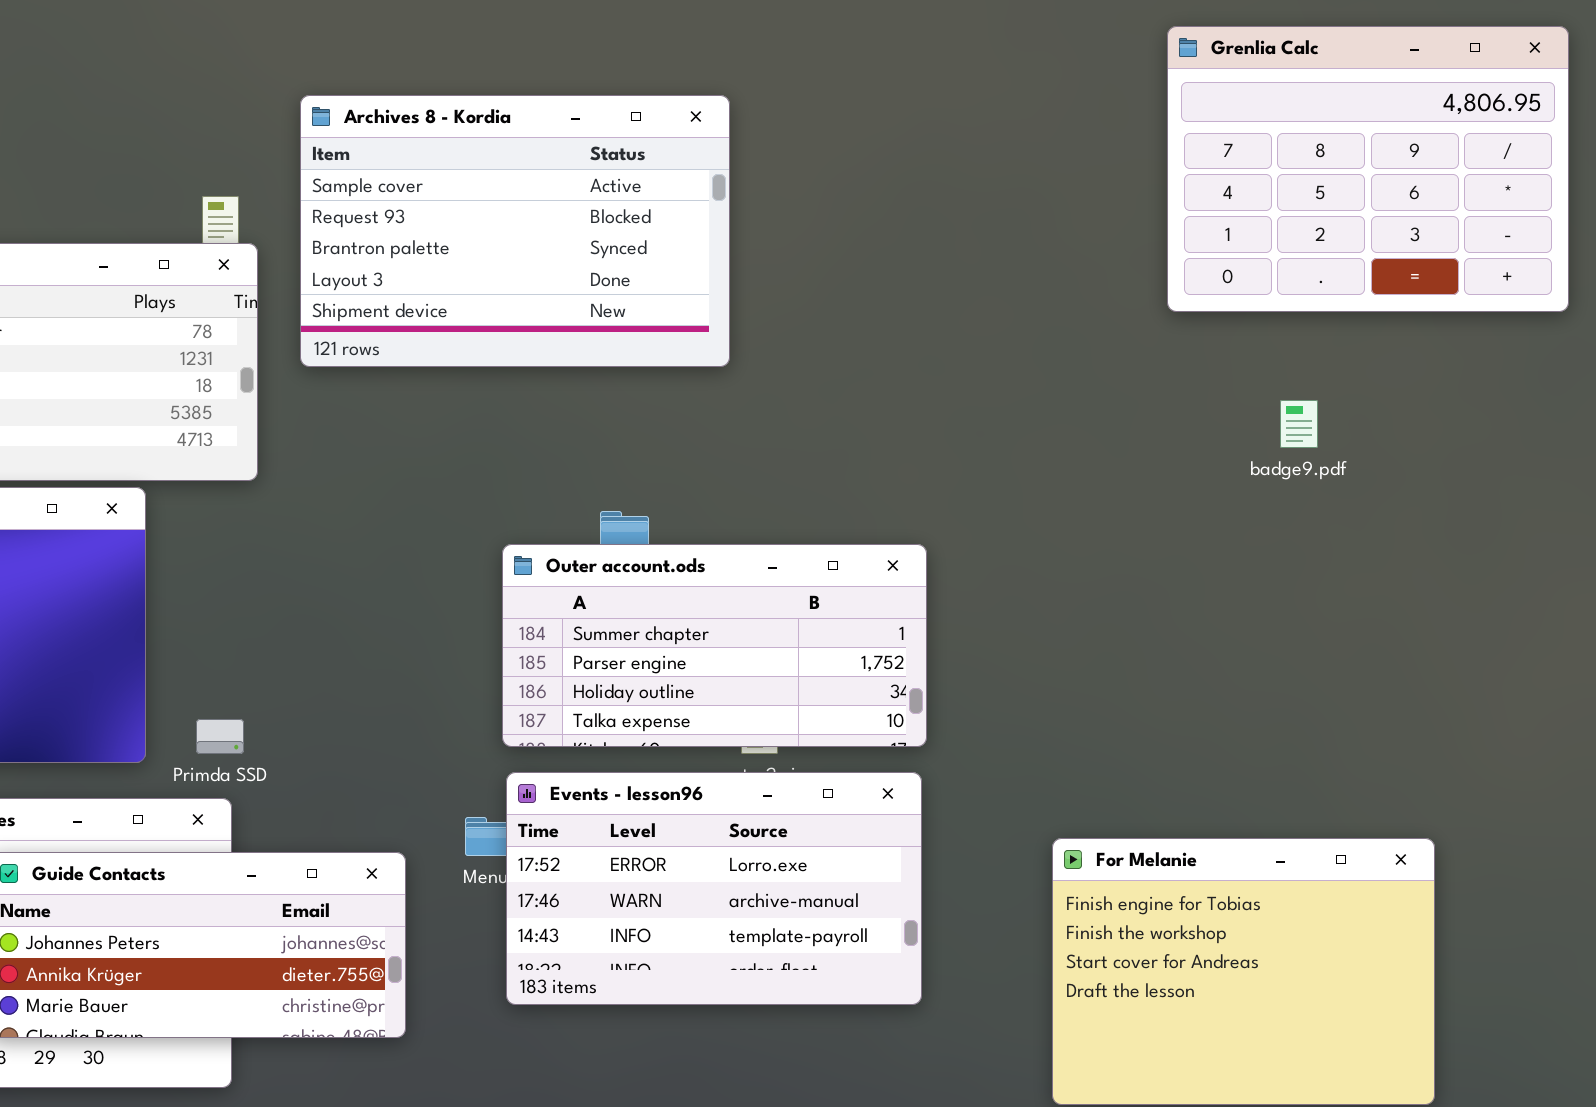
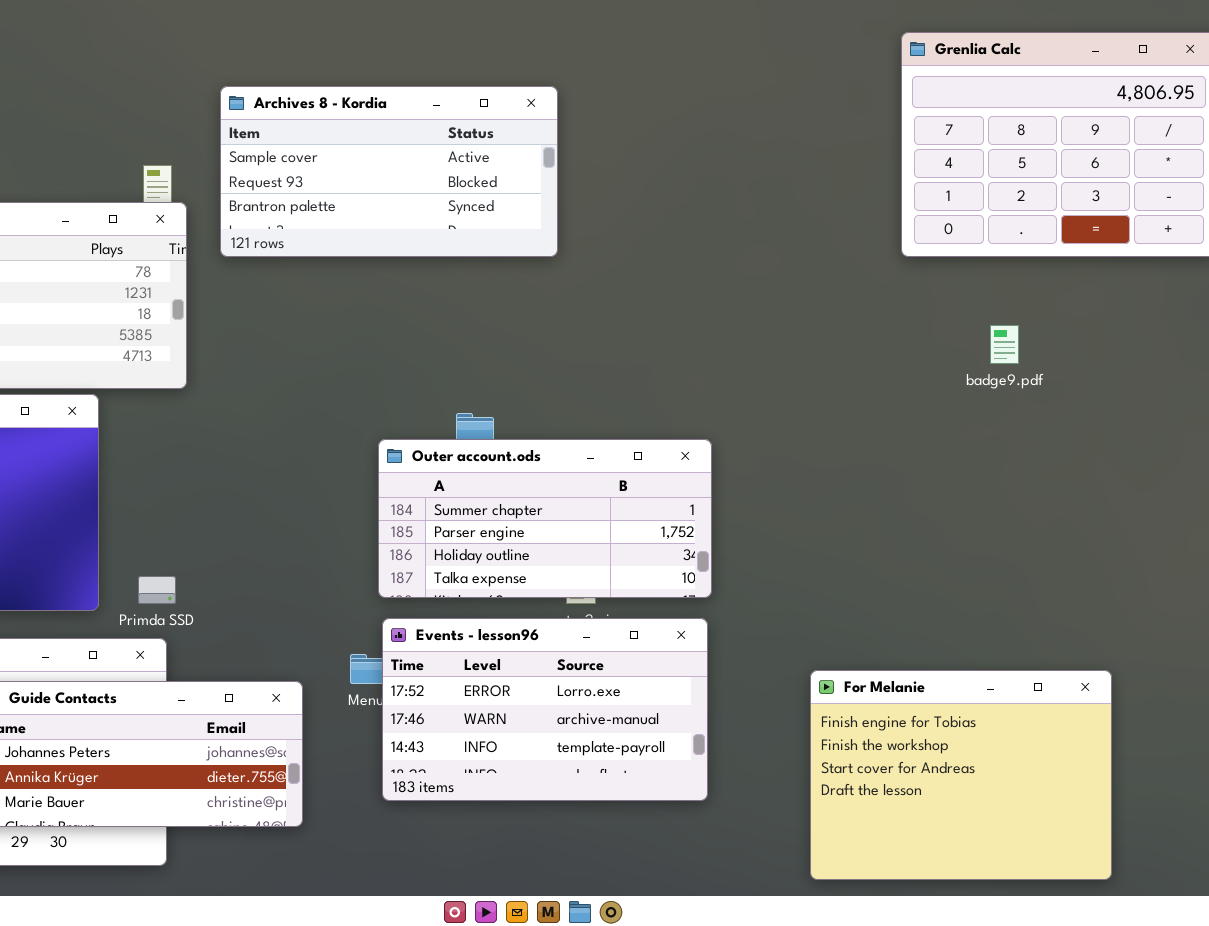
Archives 8 - Kordia: [300,95,730,367] -> [220,86,558,257], resized

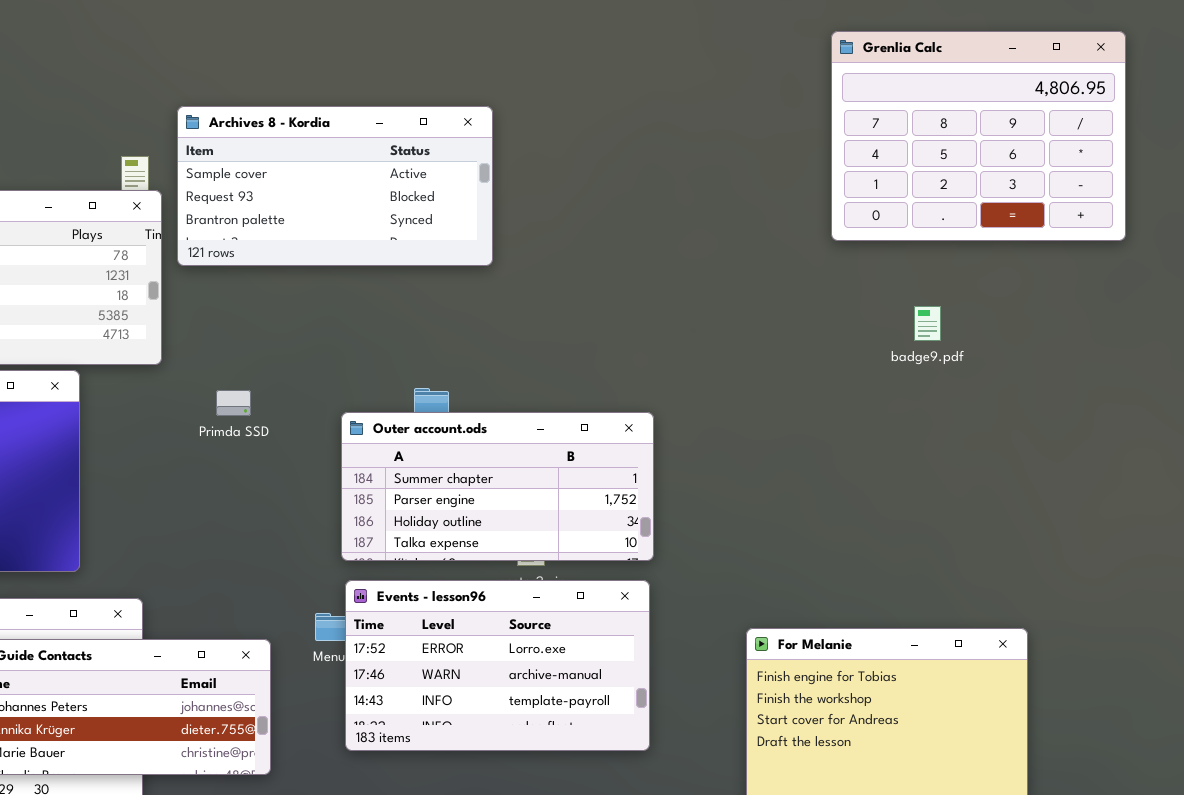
Archives 8 - Kordia: [220,86,558,257] -> [177,106,493,266], moved
Primda SSD: [138,576,176,604] -> [216,390,251,416], moved

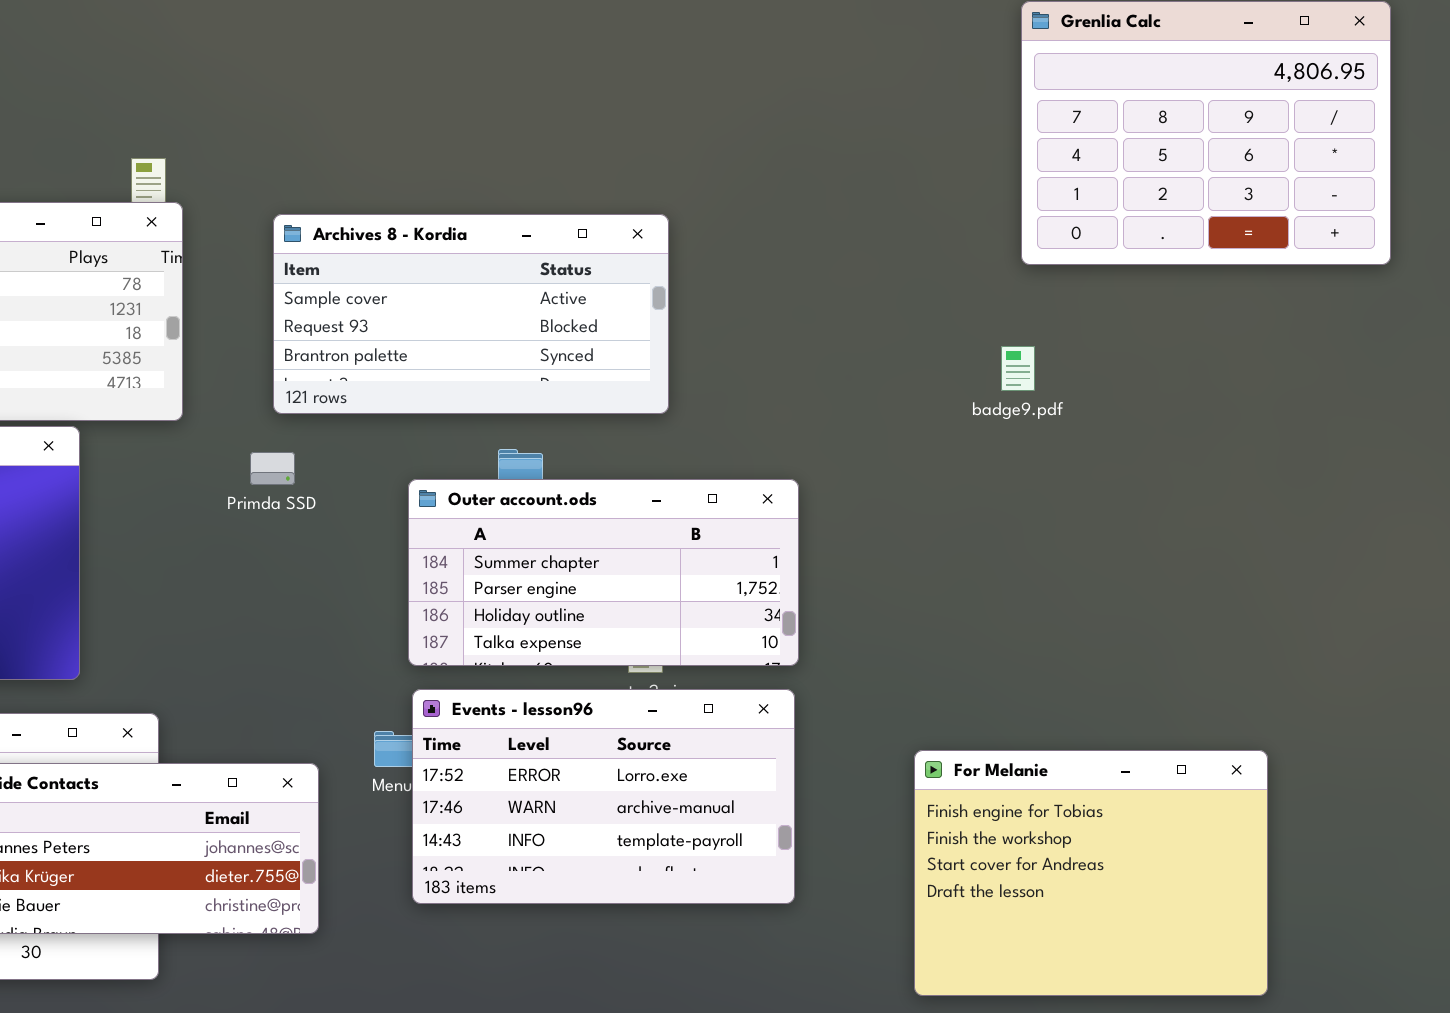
Archives 8 - Kordia: [177,106,493,266] -> [273,214,669,414], moved
badge9.pdf: [914,306,941,341] -> [1001,346,1035,391], moved

